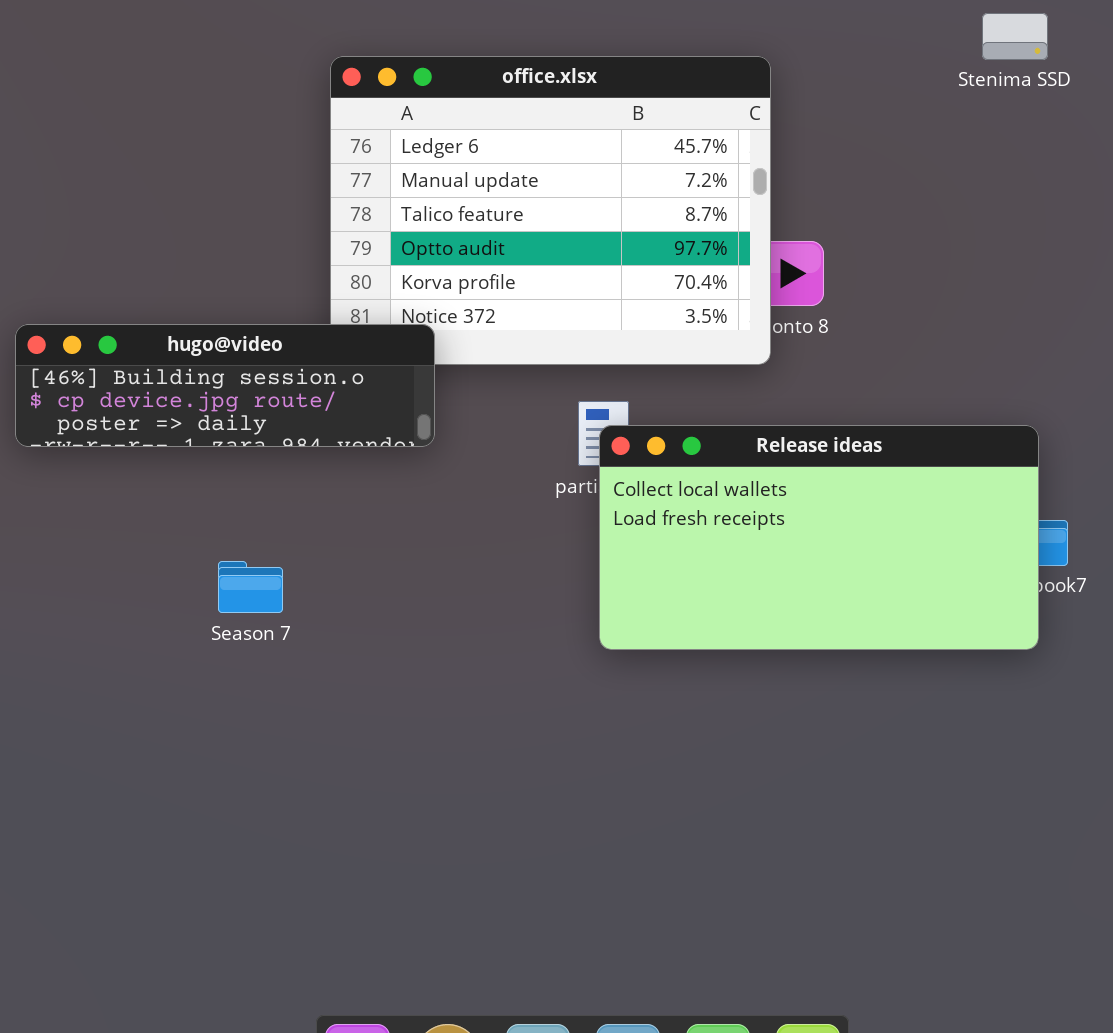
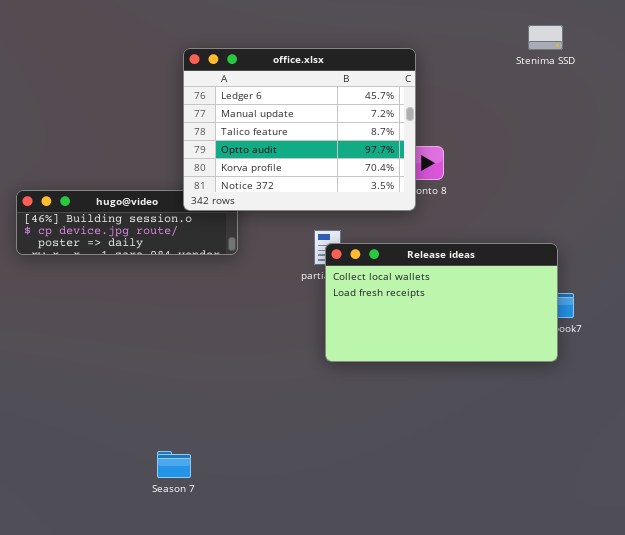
office.xlsx: [330,56,771,365] -> [183,48,416,211], raised
Season 7: [218,561,283,613] -> [157,451,191,478], moved

